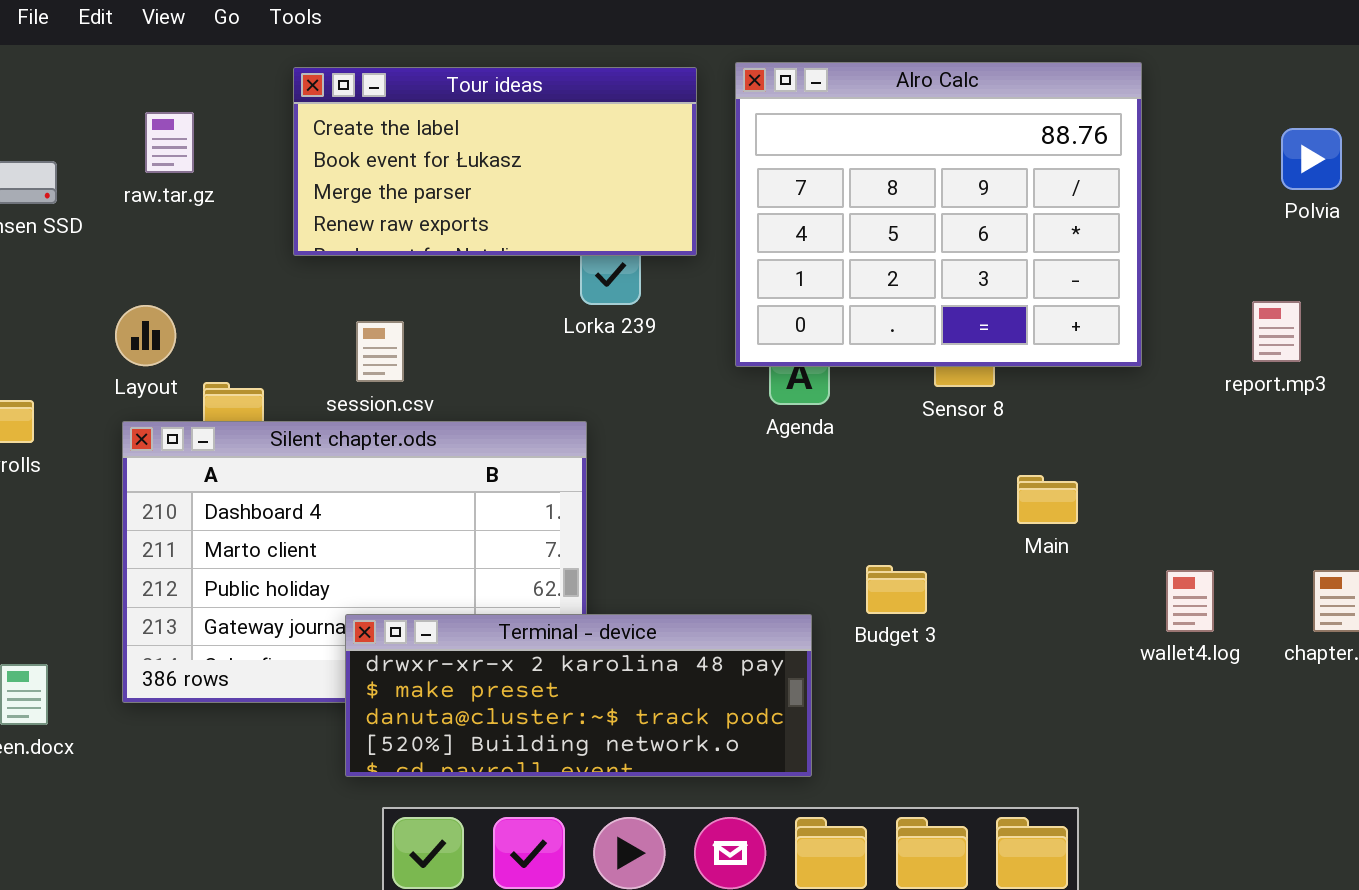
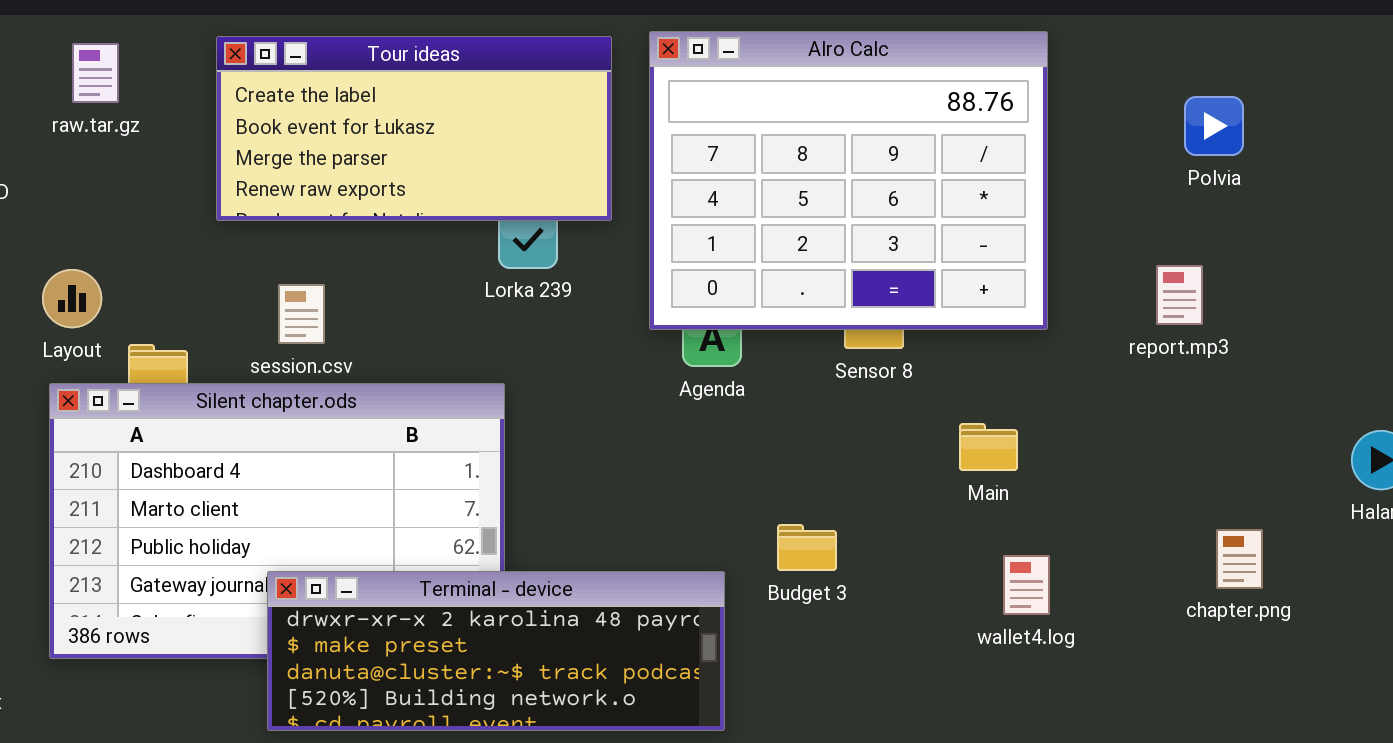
raw.tar.gz: [145,112,194,173] -> [72,43,119,103], moved
Main: [1017,475,1078,524] -> [959,423,1018,471], moved
wallet4.log: [1166,570,1214,632] -> [1003,555,1050,615], moved

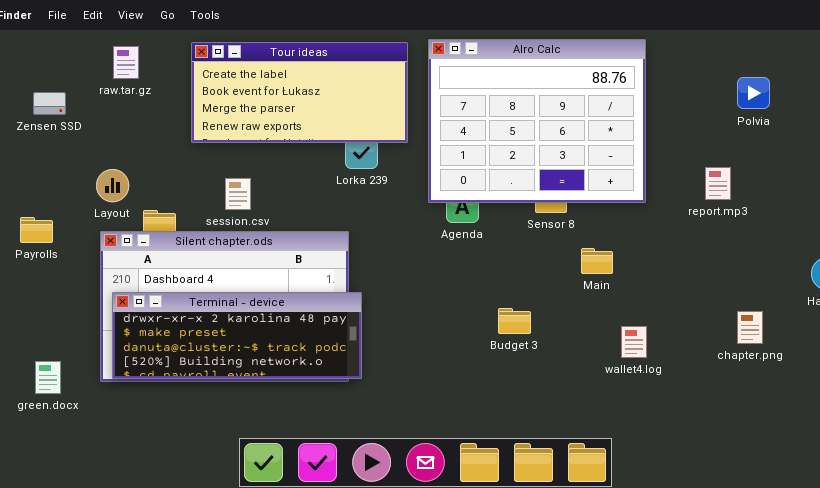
Polvia: [1184,96,1244,156] -> [737,77,770,109], moved
Main: [959,423,1018,471] -> [581,248,613,274], moved
Terminal - device: [267,571,725,731] -> [112,292,362,379], moved

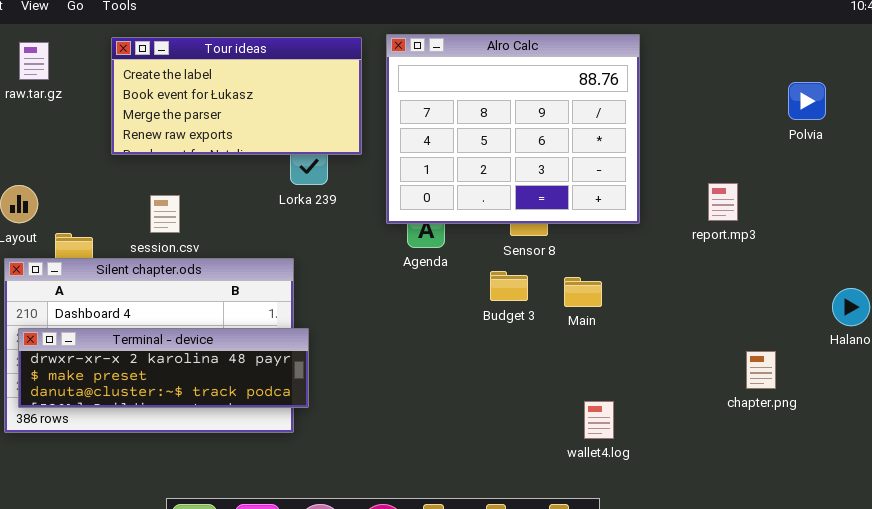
Polvia: [737,77,770,109] -> [788,82,826,120], moved
Terminal - device: [112,292,362,379] -> [18,328,309,408], resized
Budget 3: [498,308,531,334] -> [490,271,528,301], moved
wallet4.log: [621,326,647,358] -> [584,401,614,439], moved

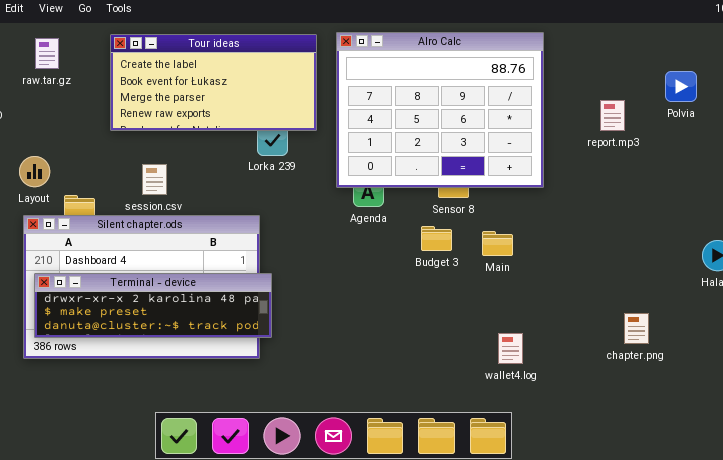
report.mp3: [708,183,738,221] -> [600,100,625,131], moved
chapter.png: [746,351,776,389] -> [624,313,649,344], moved

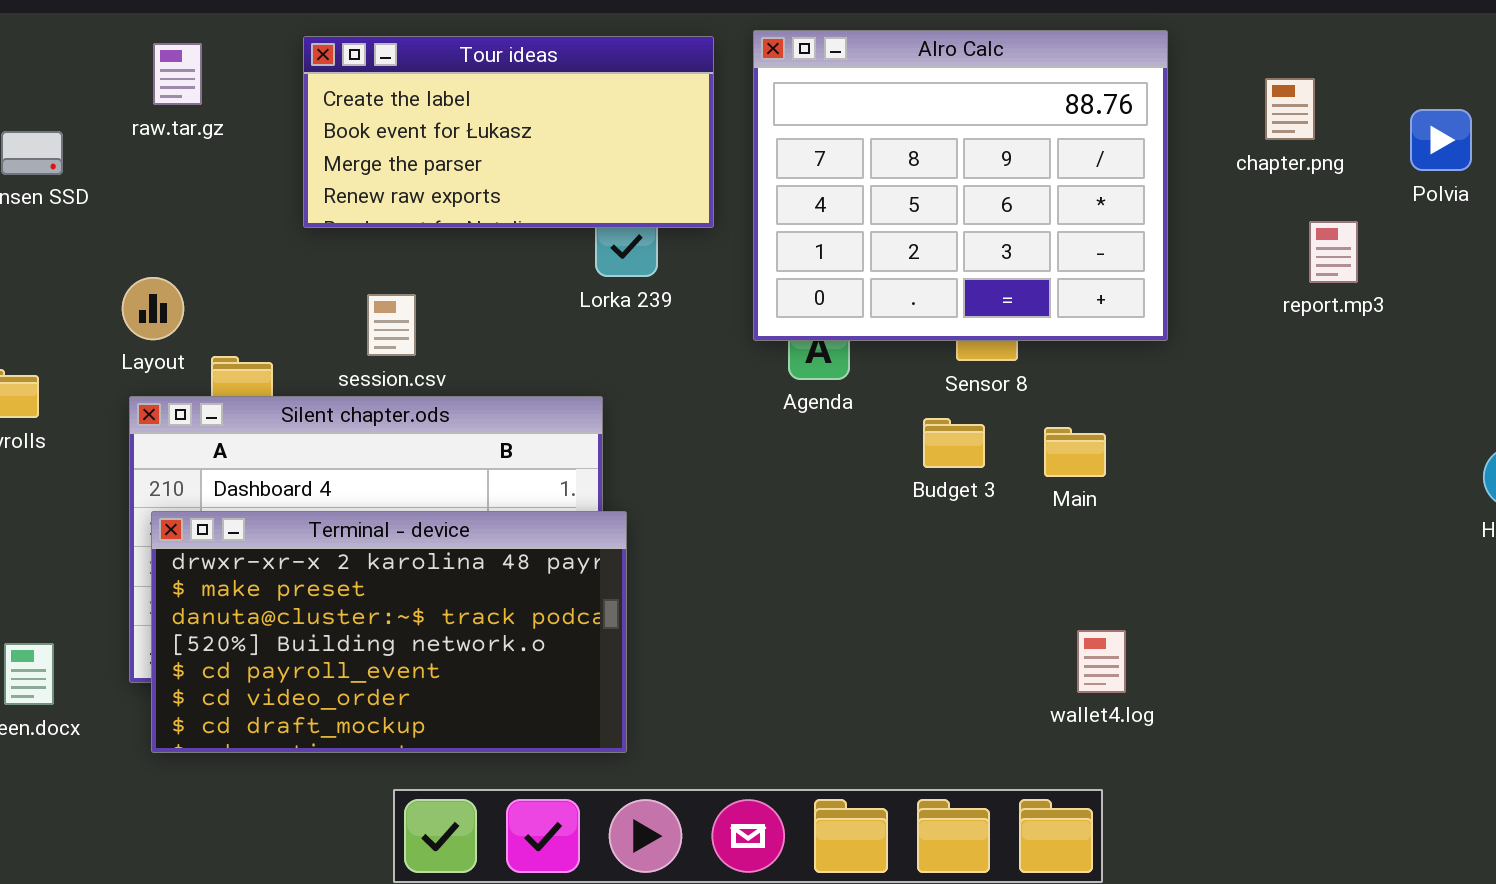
report.mp3: [600,100,625,131] -> [1309,221,1358,283], moved
Terminal - device: [34,273,272,338] -> [151,511,627,753], resized
chapter.png: [624,313,649,344] -> [1265,78,1315,140], moved

